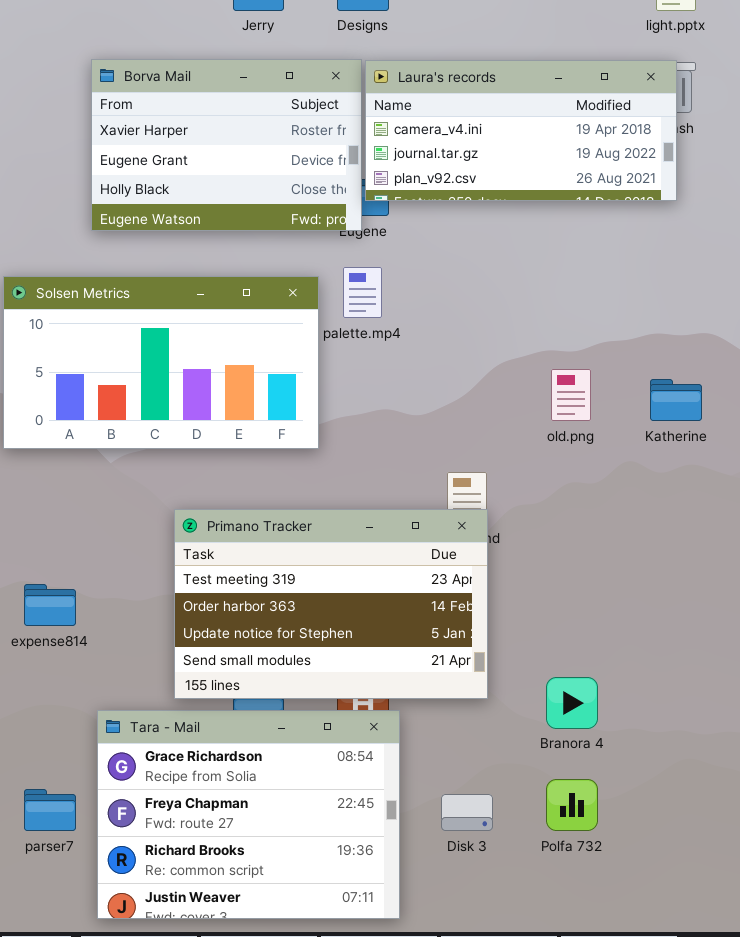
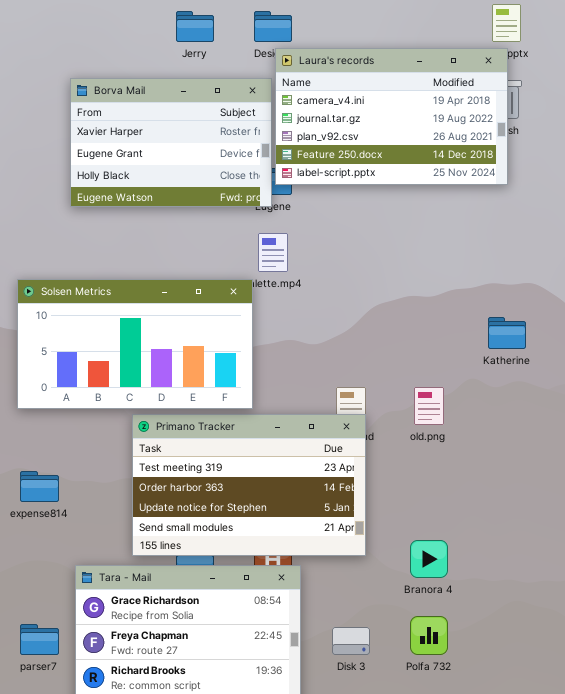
Laura's records: [365,60,677,201] -> [275,48,508,185], resized
Solsen Metrics: [3,276,319,449] -> [17,279,253,409], moved
old.png: [551,369,591,421] -> [414,387,444,425], moved

